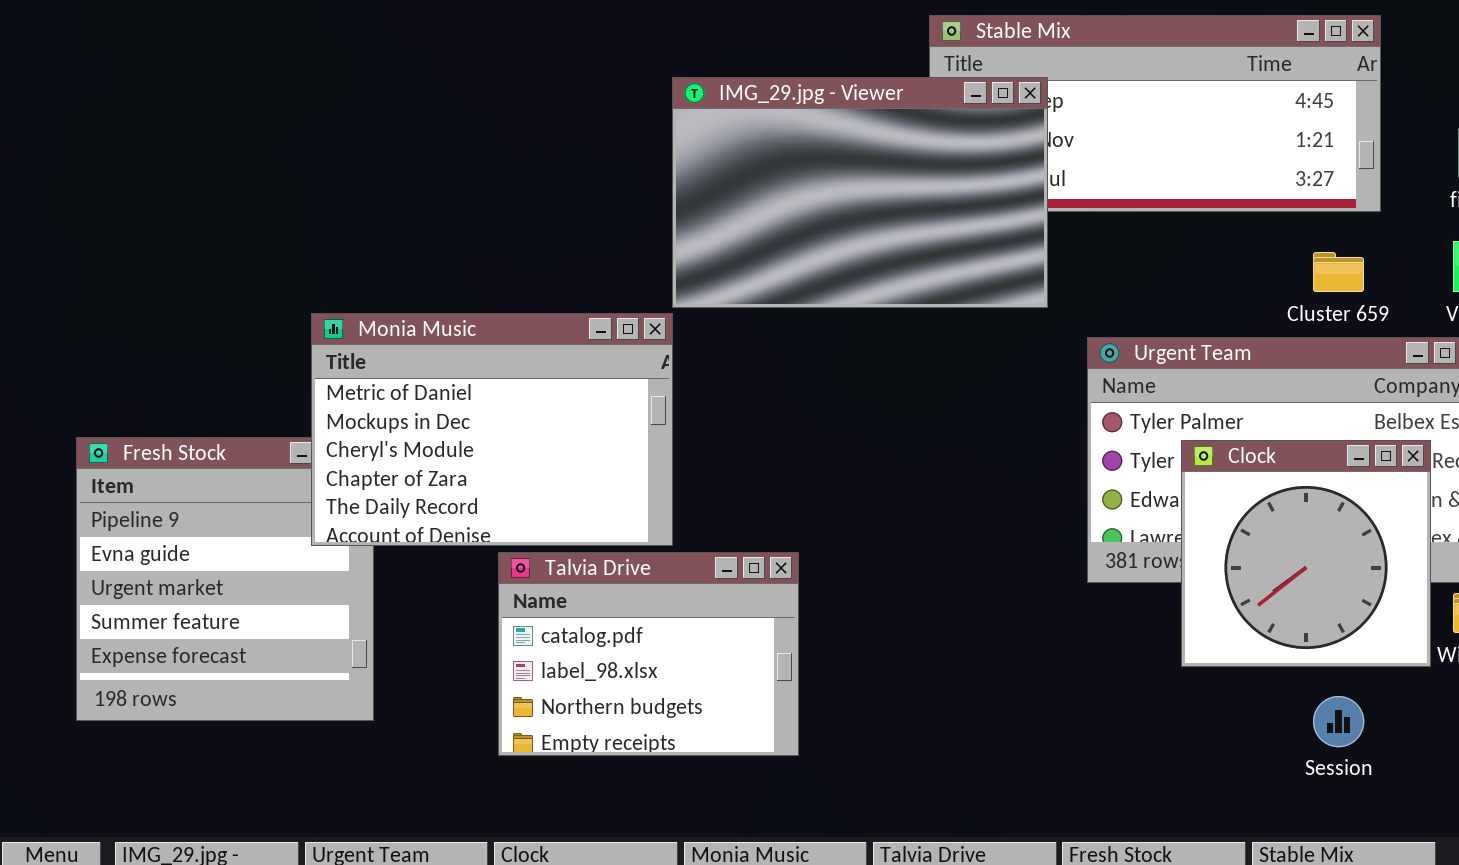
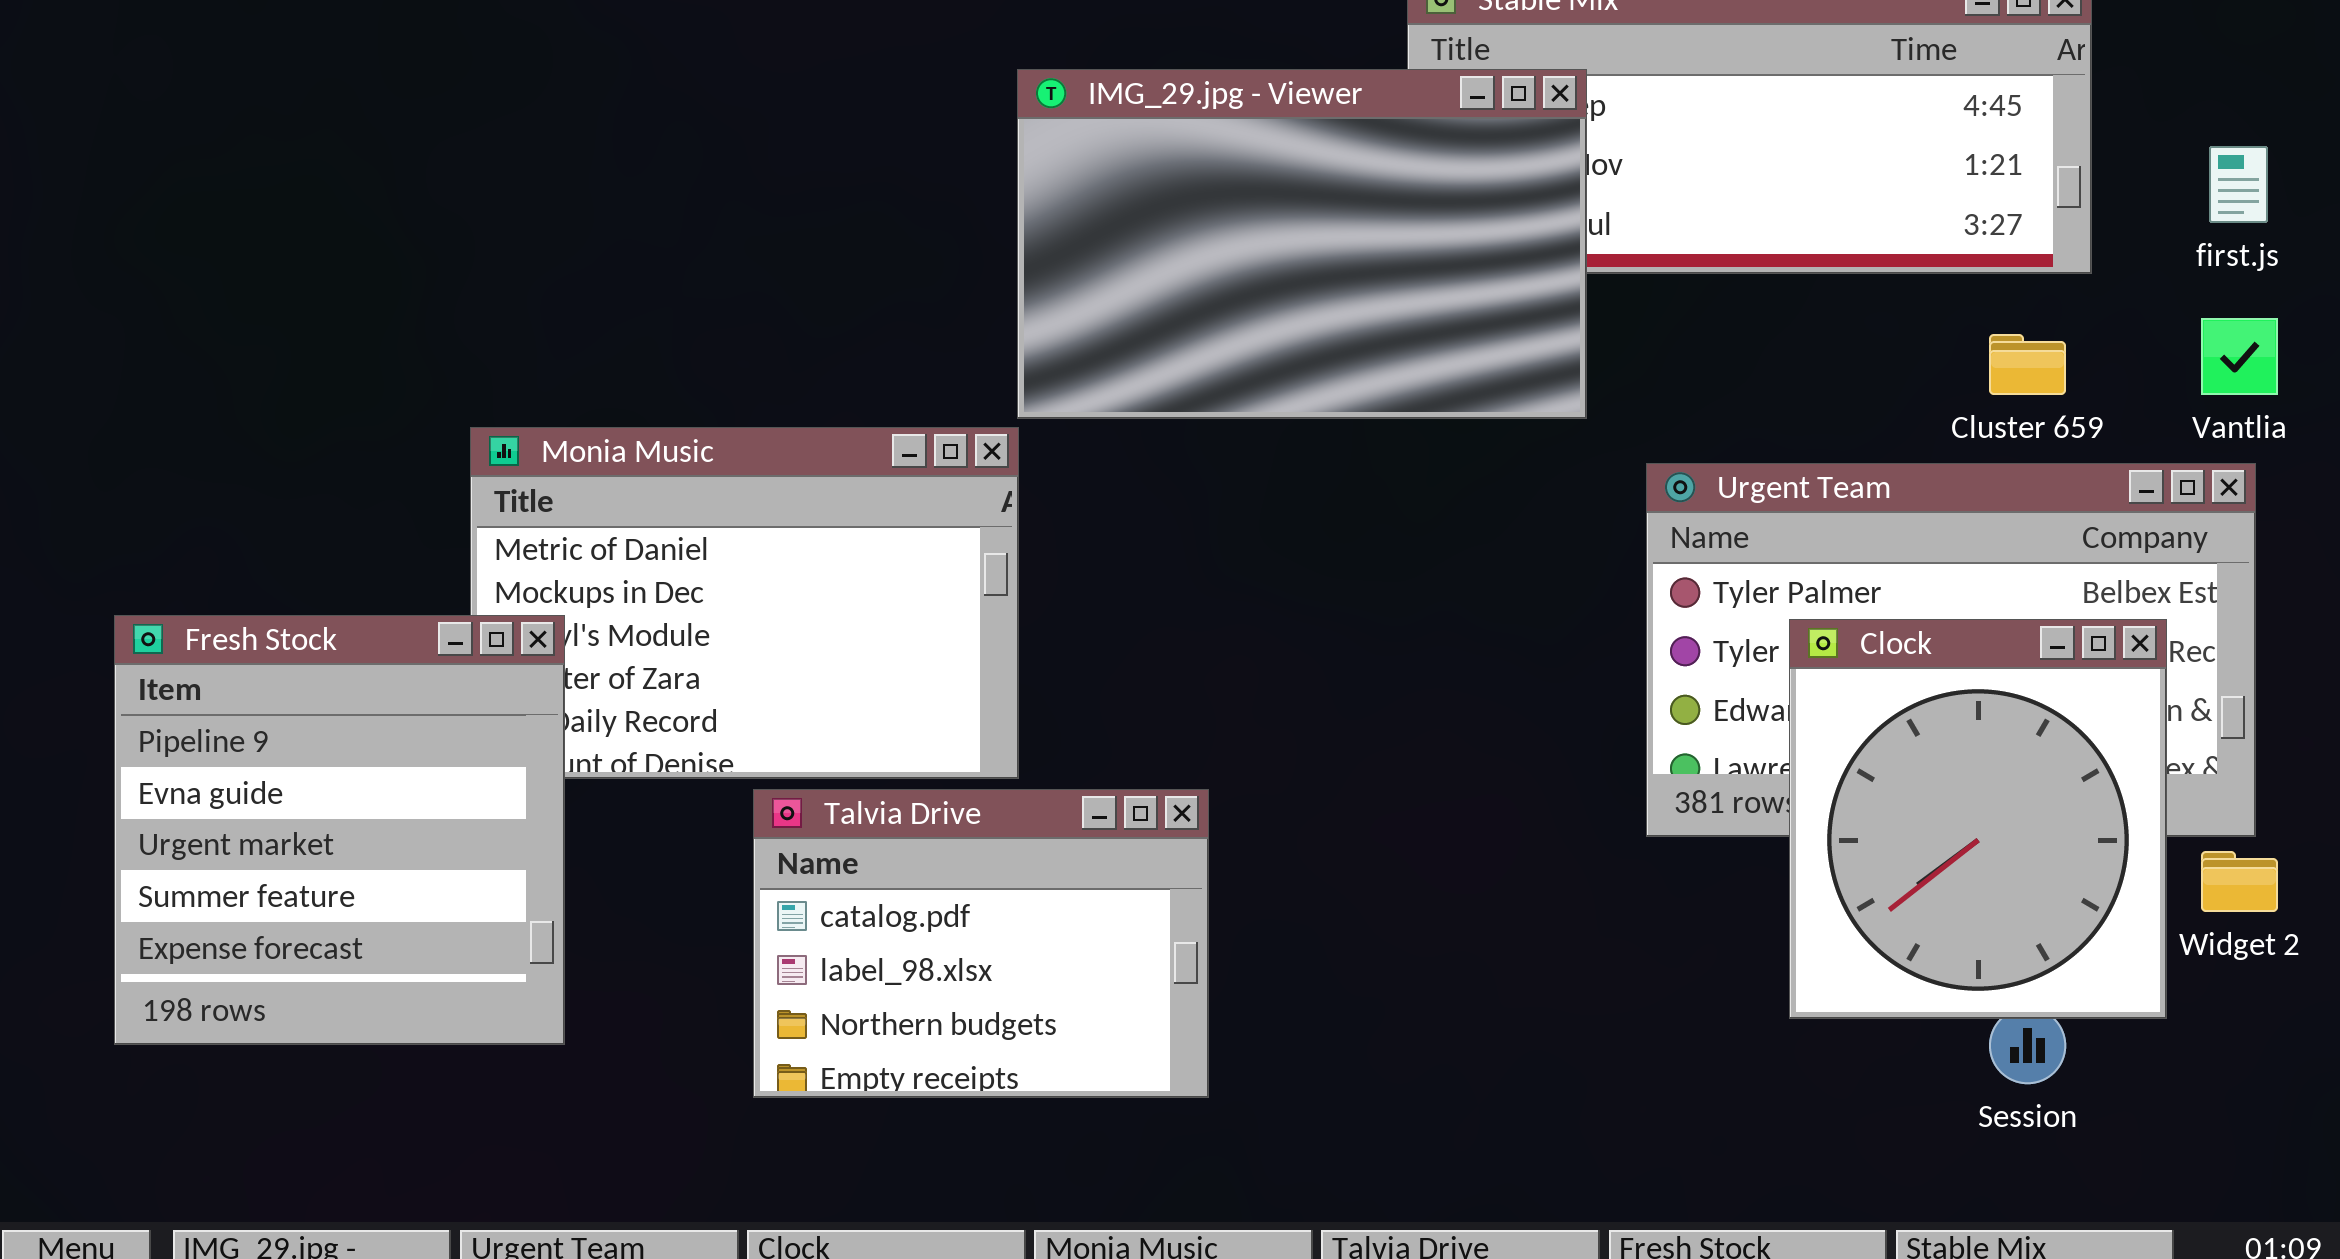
Fresh Stock: [76,437,374,721] -> [114,615,565,1045], raised
Clock: [1181,440,1431,667] -> [1789,619,2167,1019], resized

